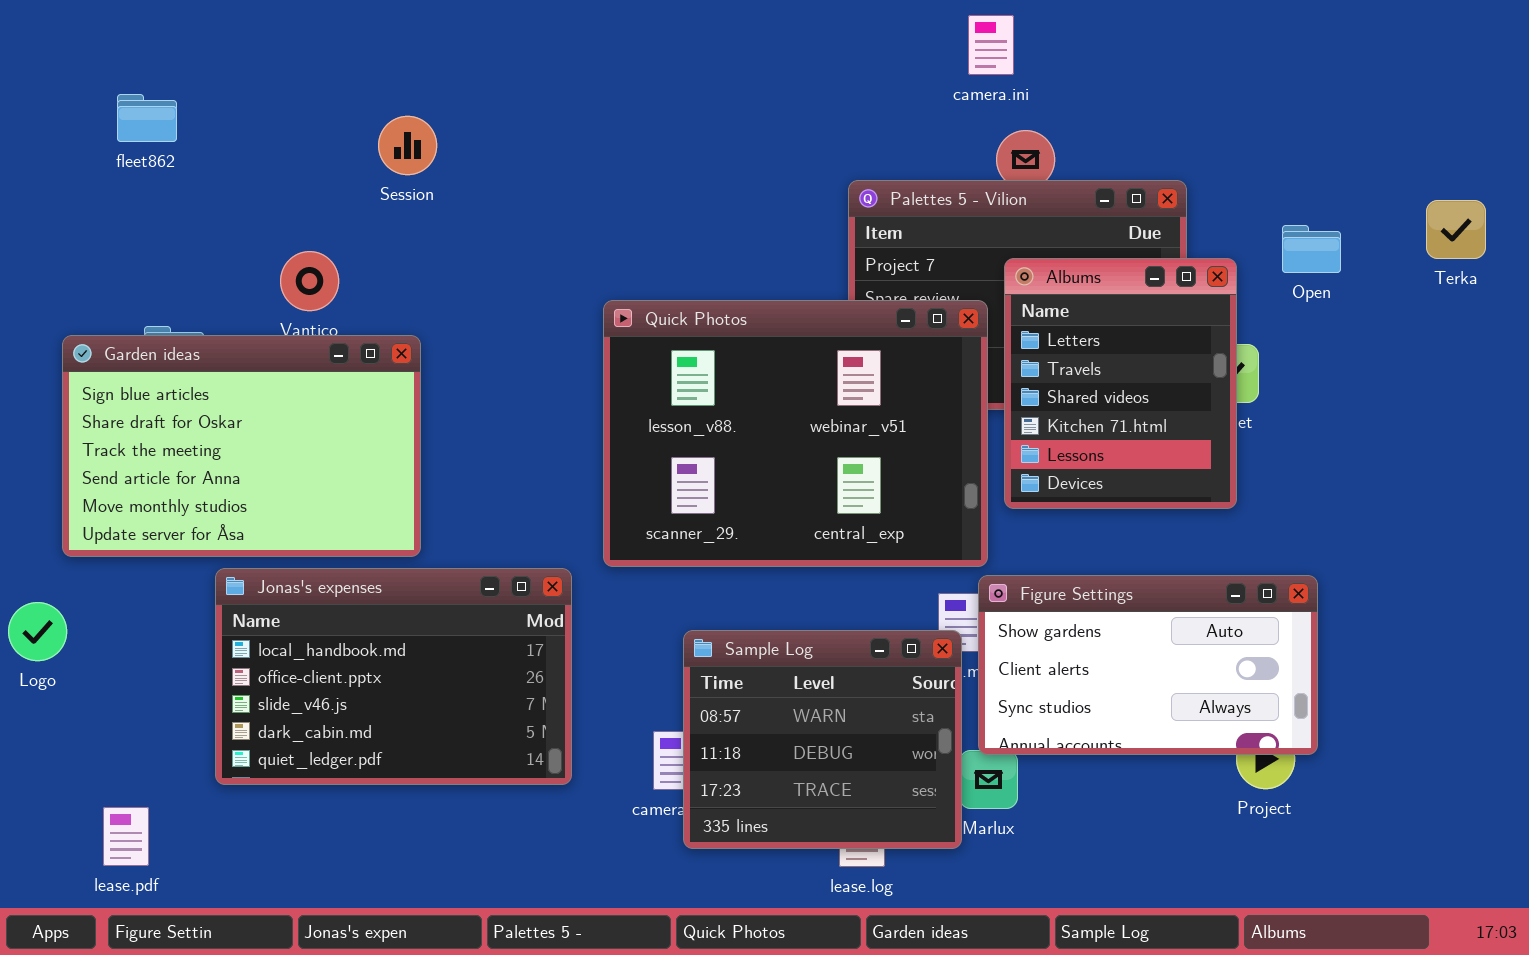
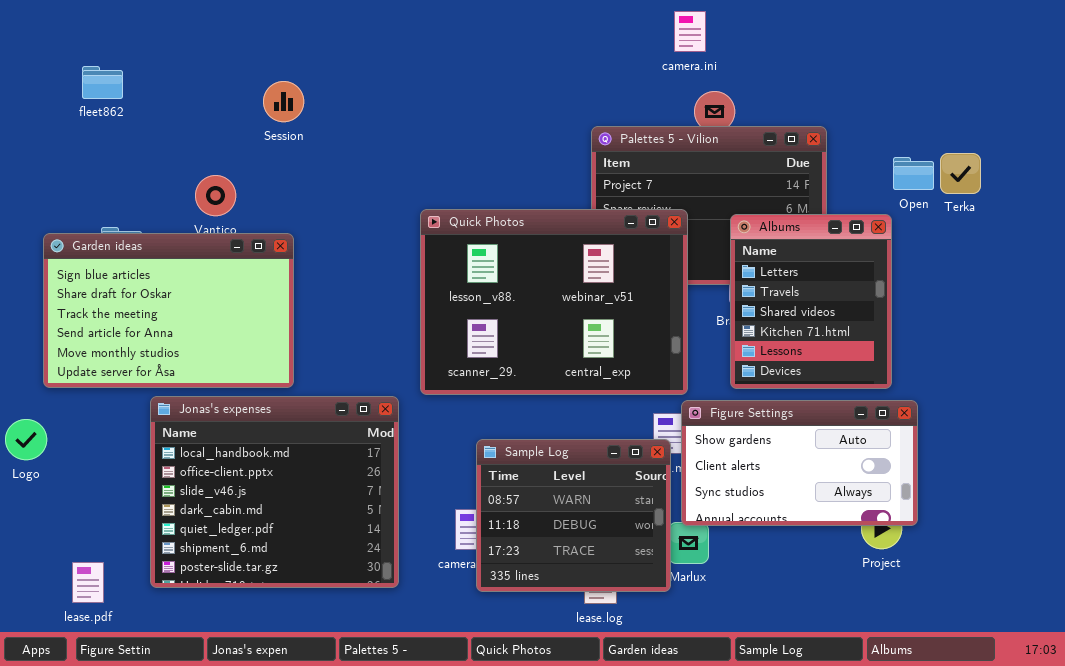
Terka: [1426,200,1486,259] -> [940,153,981,194], moved
Albums: [1004,258,1237,509] -> [730,214,892,389], moved
Jonas's expenses: [215,568,572,785] -> [150,396,399,588], resized

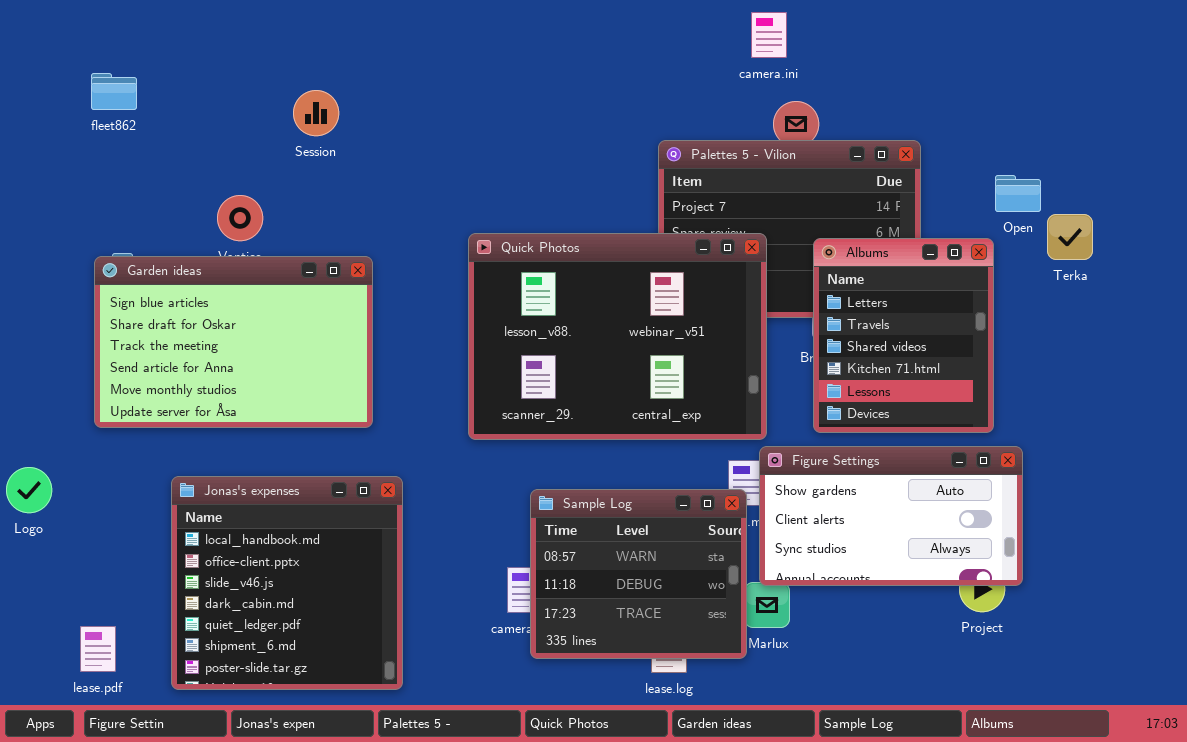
Terka: [940,153,981,194] -> [1047,214,1093,260], moved
Garden ideas: [43,233,294,388] -> [94,256,373,428], moved
Jonas's expenses: [150,396,399,588] -> [171,476,403,690], moved, resized

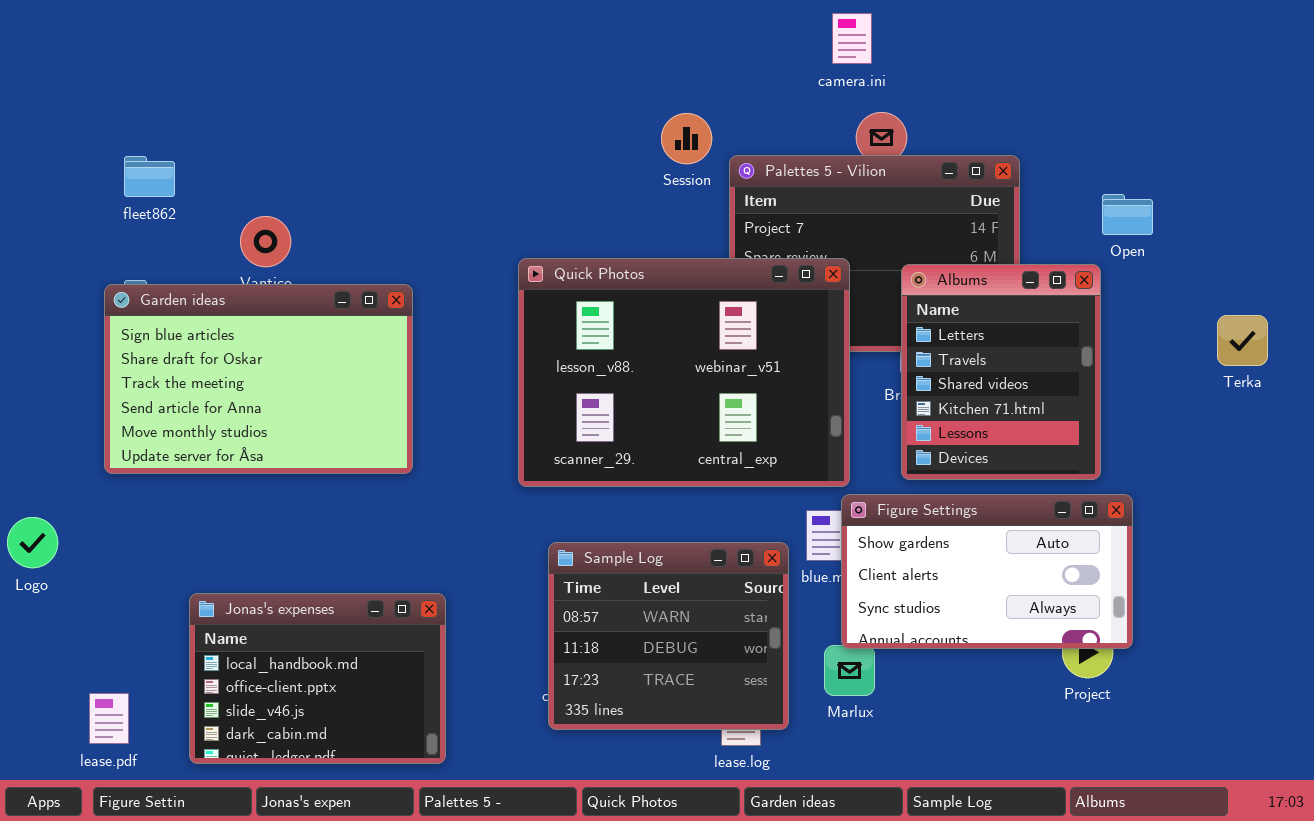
fleet862: [91,73,137,110] -> [124,156,175,197], moved
Session: [293,90,339,136] -> [661,113,712,164], moved
Terka: [1047,214,1093,260] -> [1217,315,1268,366], moved
Jonas's expenses: [171,476,403,690] -> [189,593,446,764], resized
Sample Log: [530,489,747,659] -> [548,542,789,730], moved

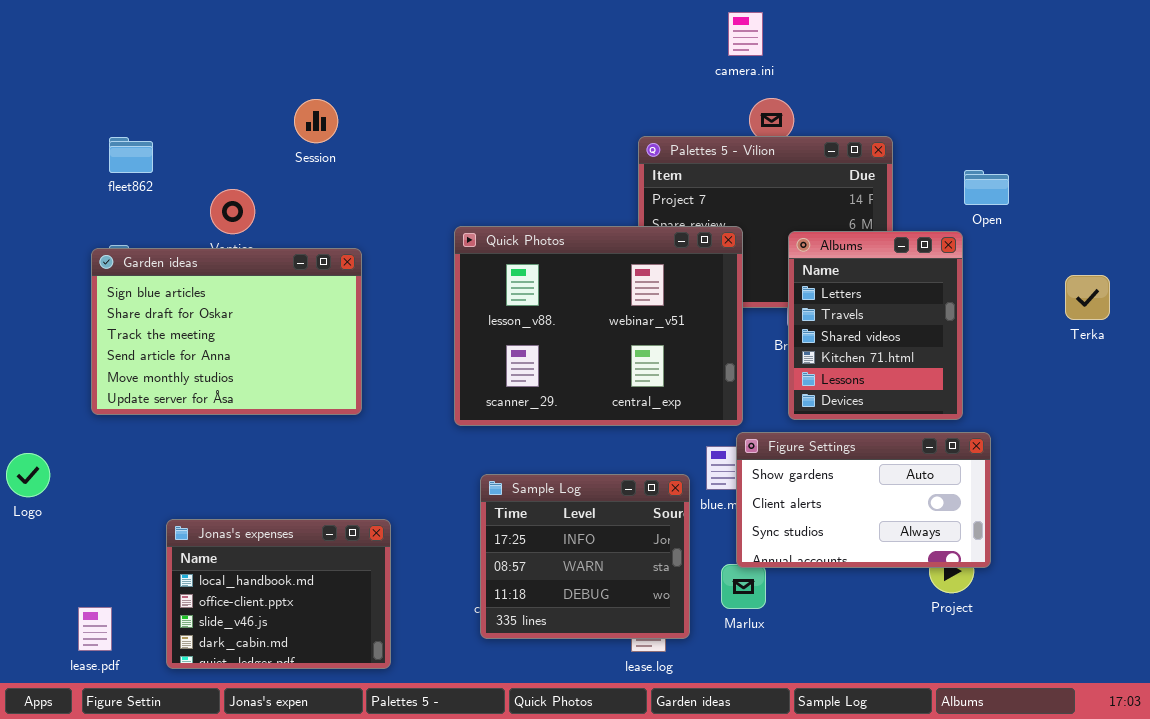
Session: [661,113,712,164] -> [294,99,338,143], moved
Sample Log: [548,542,789,730] -> [480,474,690,639], scrolled up 1 row

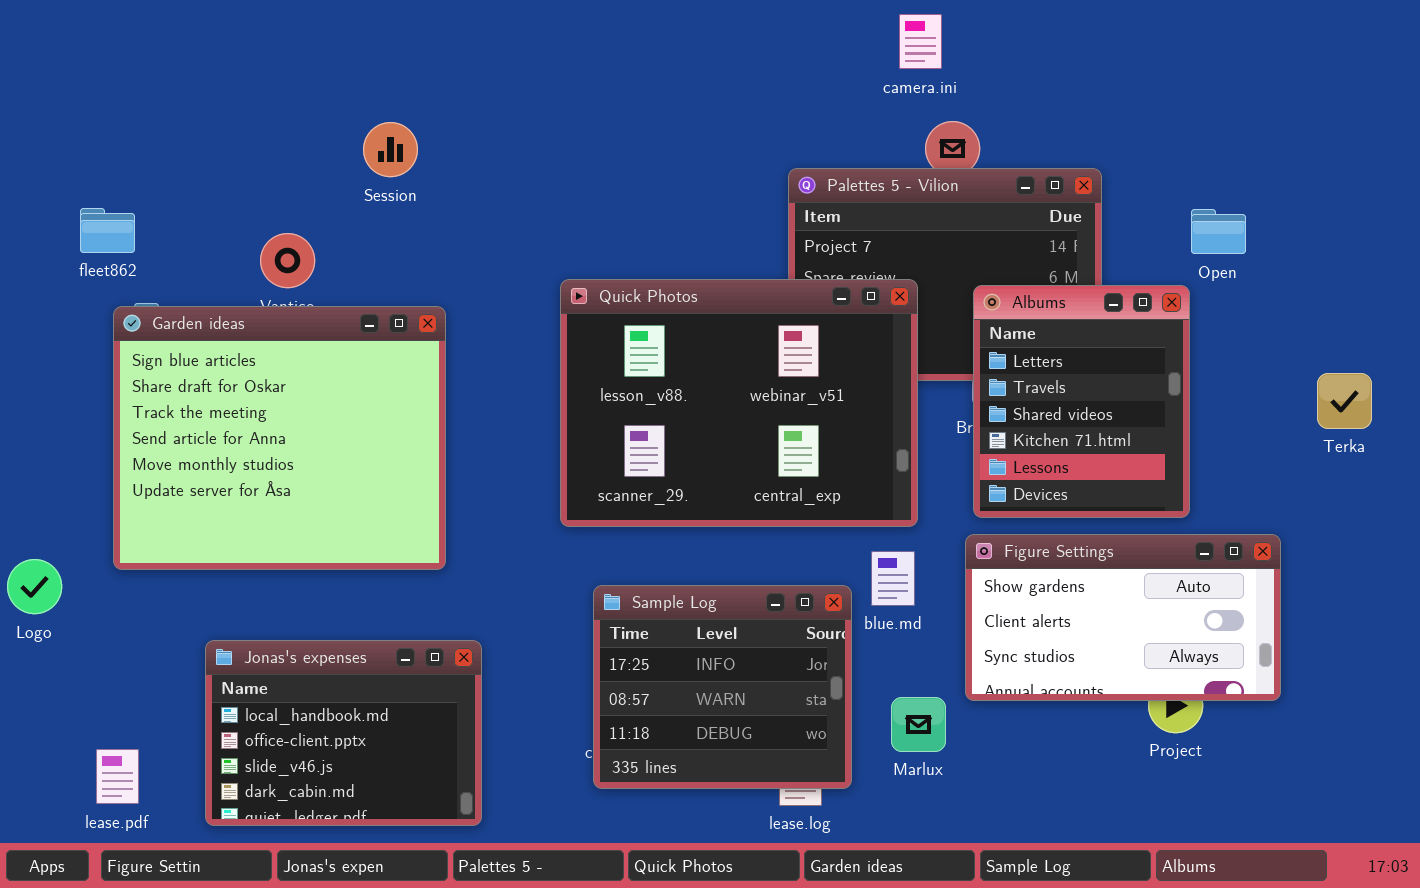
fleet862: [109,137,153,173] -> [80,208,135,253], moved
Garden ideas: [91,248,362,415] -> [113,306,446,570], resized
Terka: [1065,275,1110,320] -> [1317,373,1372,429], moved
Figure Settings: [736,432,991,568] -> [965,534,1281,701], moved

